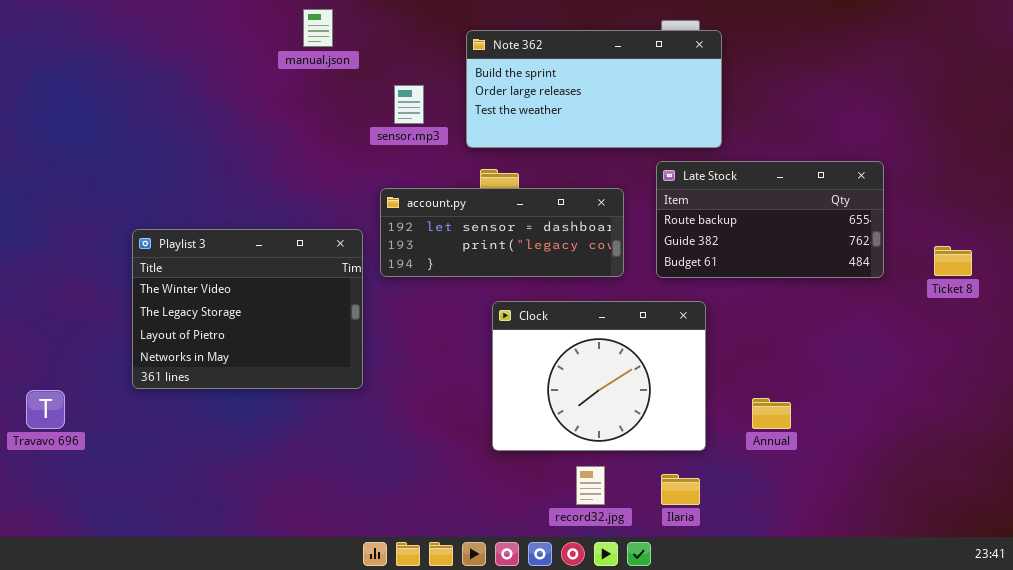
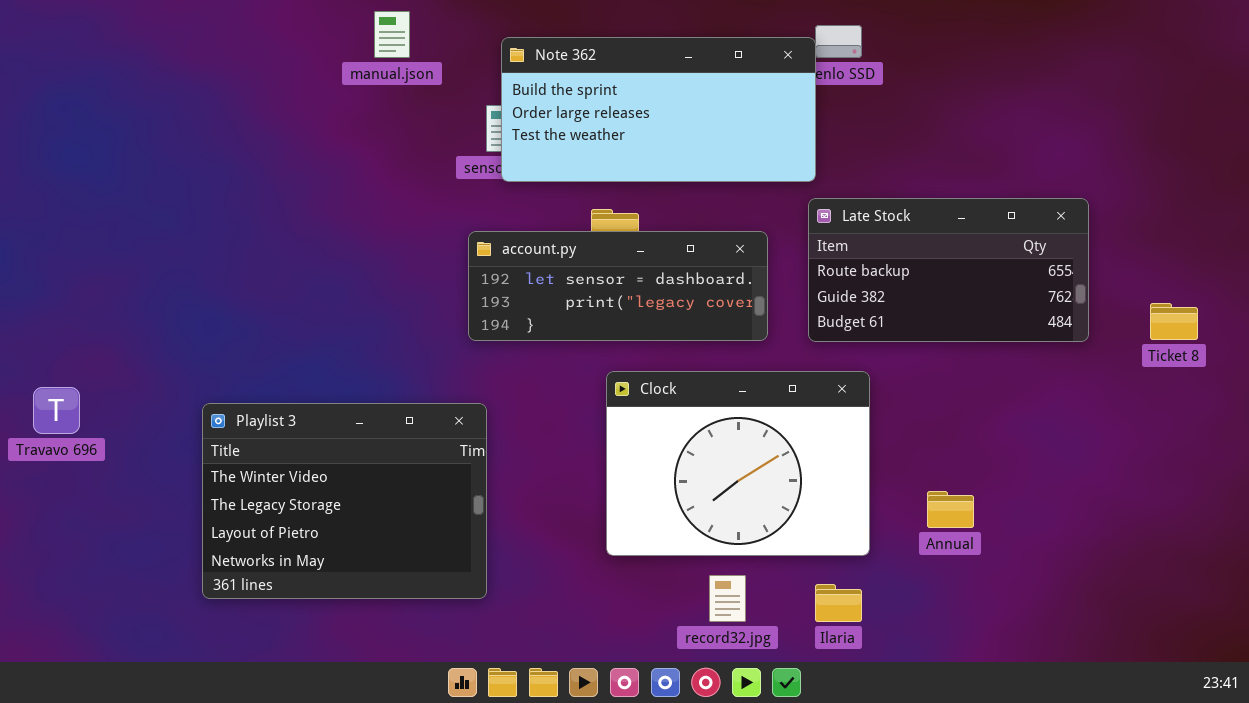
Note 362: [466,30,722,148] -> [501,37,816,182], moved
Playlist 3: [132,229,363,389] -> [202,403,487,599], moved
Travavo 696: [26,390,65,429] -> [33,387,80,434], moved

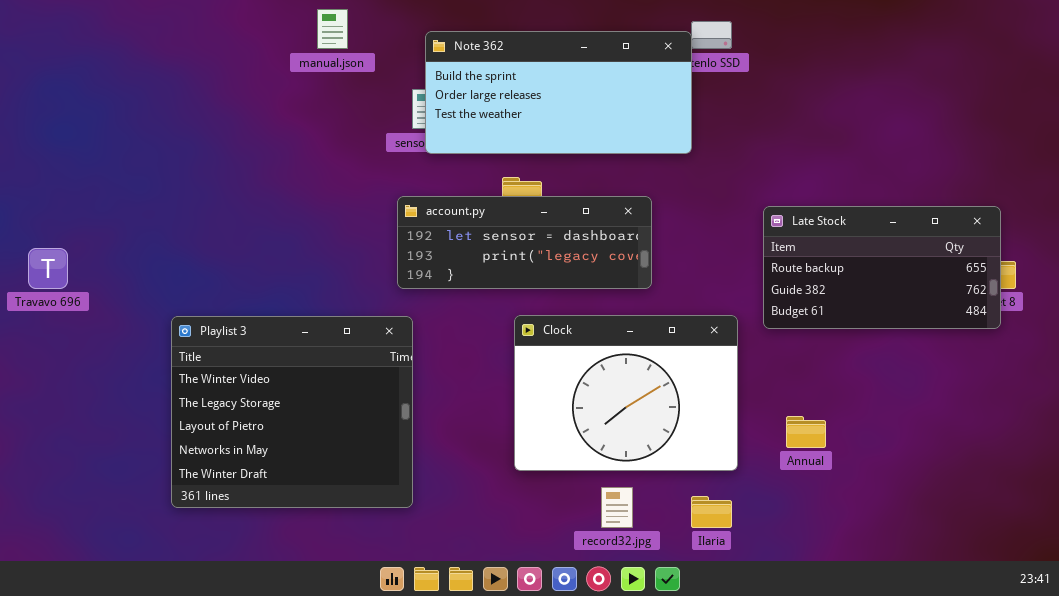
Late Stock: [808,198,1089,342] -> [763,206,1001,329], moved
Travavo 696: [33,387,80,434] -> [28,248,68,289], moved
Playlist 3: [202,403,487,599] -> [171,316,413,508], resized

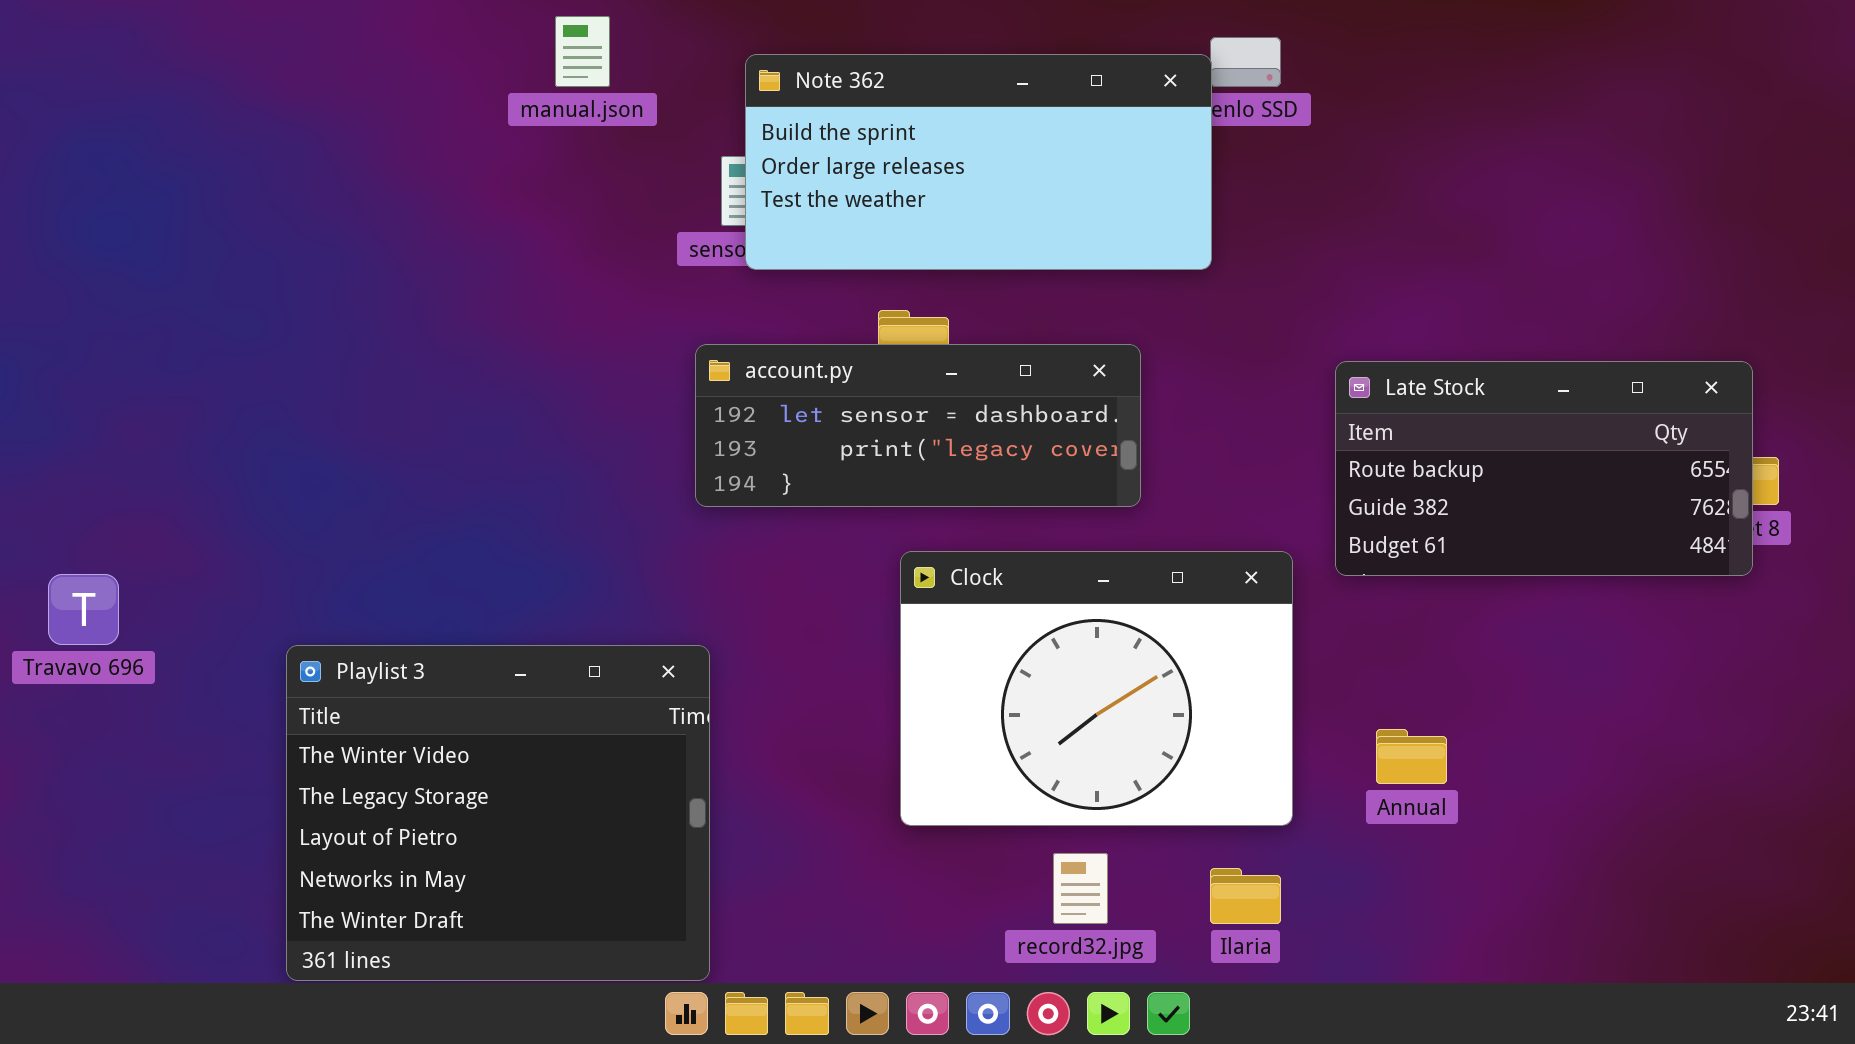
Travavo 696: [28,248,68,289] -> [48,574,119,645], moved
Playlist 3: [171,316,413,508] -> [286,645,710,981], moved

